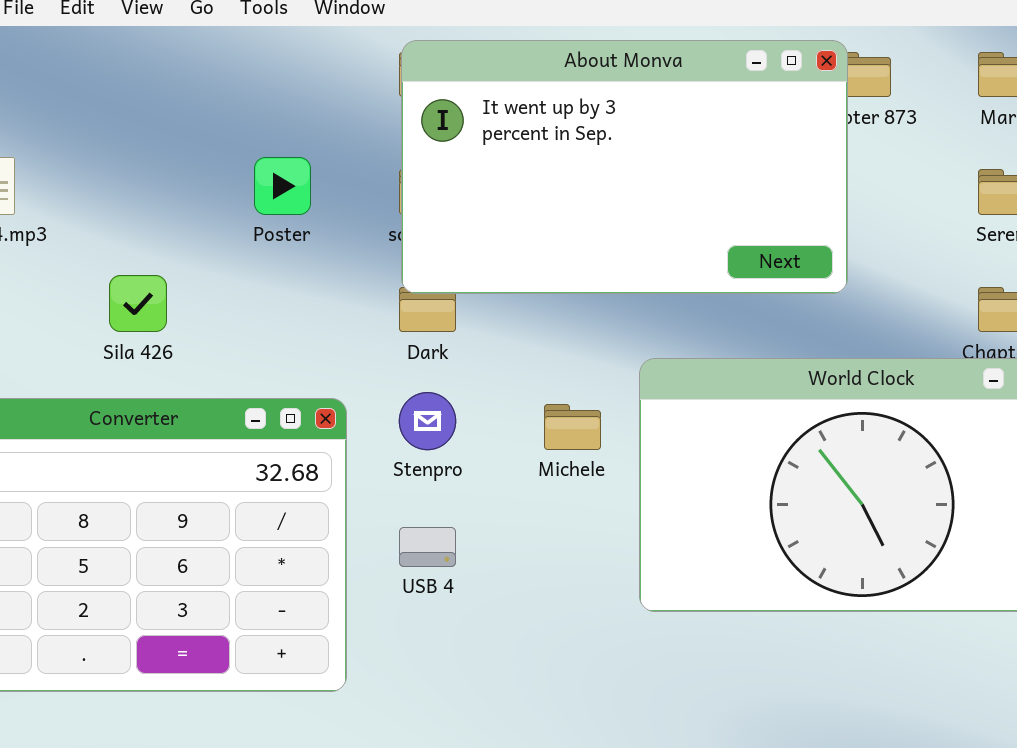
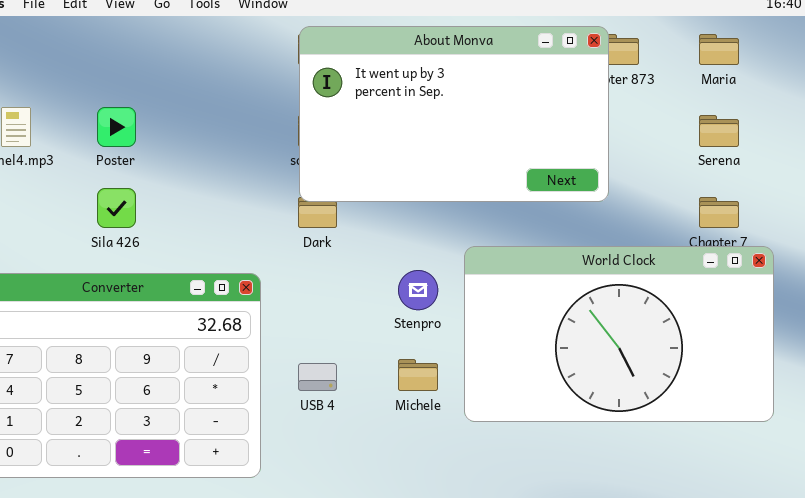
Poster: [254,157,311,215] -> [97,107,136,147], moved
Stenpro: [399,392,456,450] -> [398,270,438,310], moved
Michele: [544,404,601,450] -> [398,359,438,391], moved

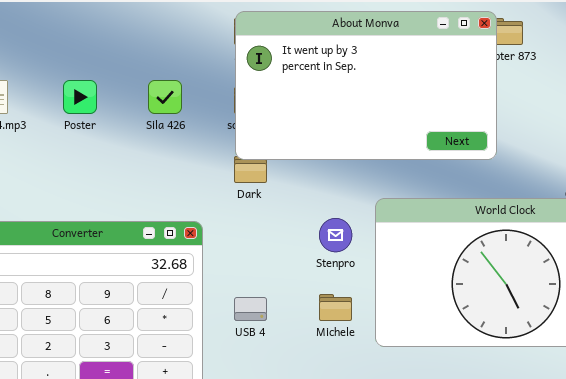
Sila 426: [97,188,136,228] -> [148,80,182,114], moved

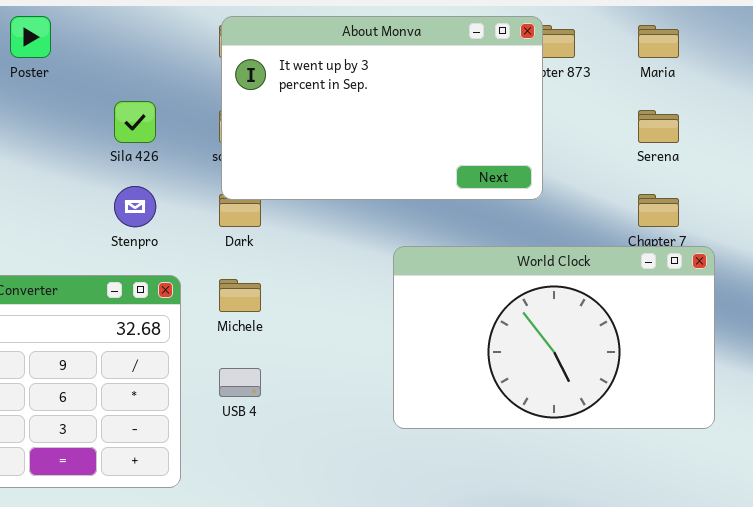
Poster: [63,80,97,114] -> [10,16,51,58], moved
Stenpro: [319,218,352,252] -> [114,186,156,227], moved
Michele: [319,294,352,321] -> [219,279,261,312], moved

